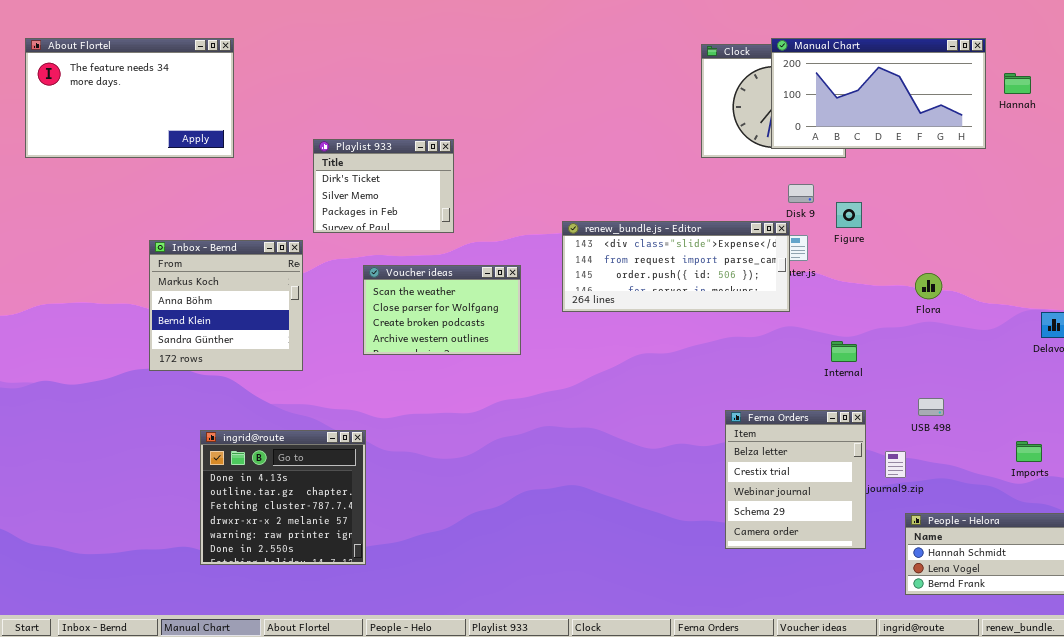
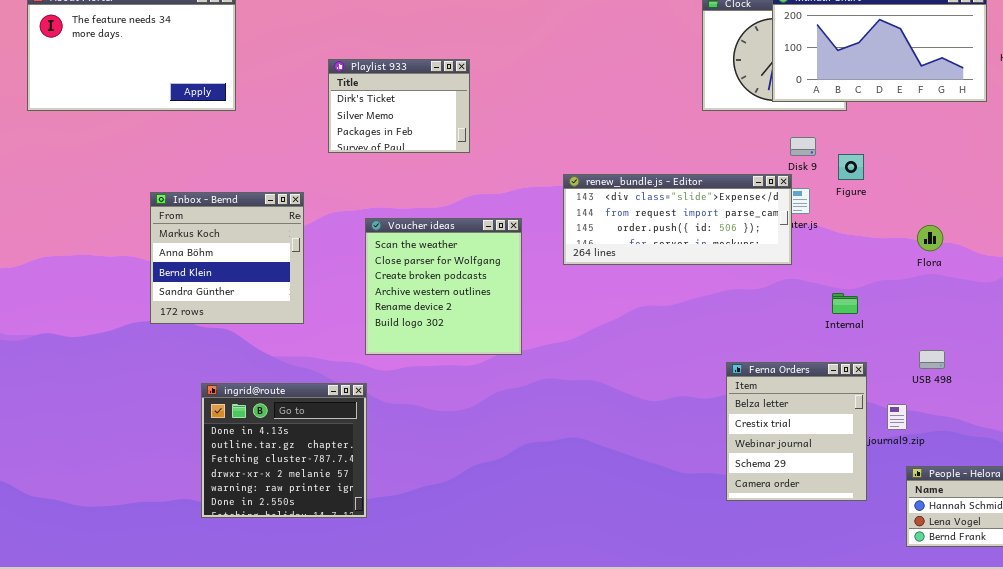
Playlist 933: [313,139,454,233] -> [328,59,470,153], moved
Voucher ideas: [363,265,521,355] -> [365,218,522,355], resized

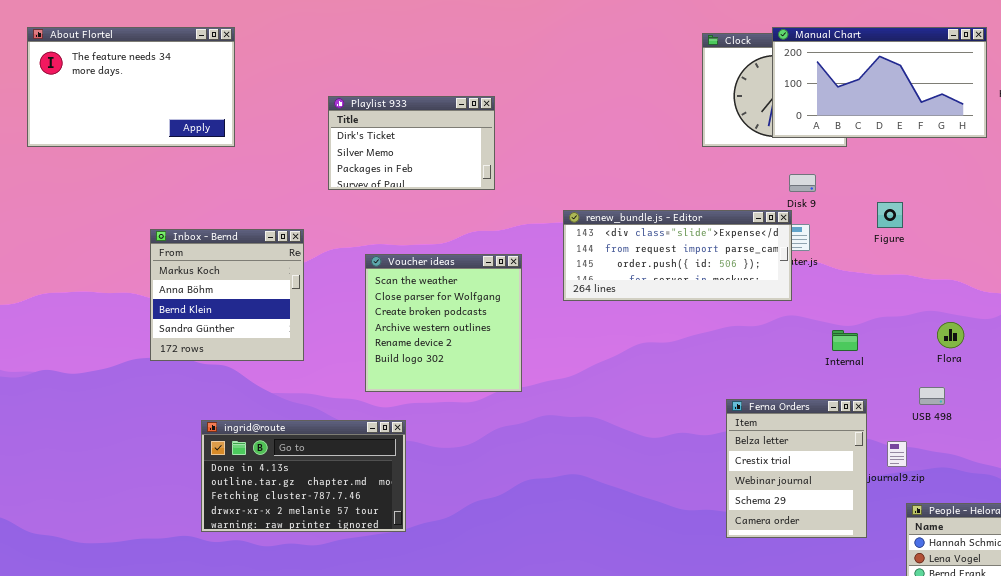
Playlist 933: [328,59,470,153] -> [328,96,495,190], resized
Figure: [838,154,864,180] -> [877,202,903,228], moved
Flora: [917,225,943,251] -> [937,322,964,348], moved
ingrid@route: [201,383,367,518] -> [201,420,406,532], resized

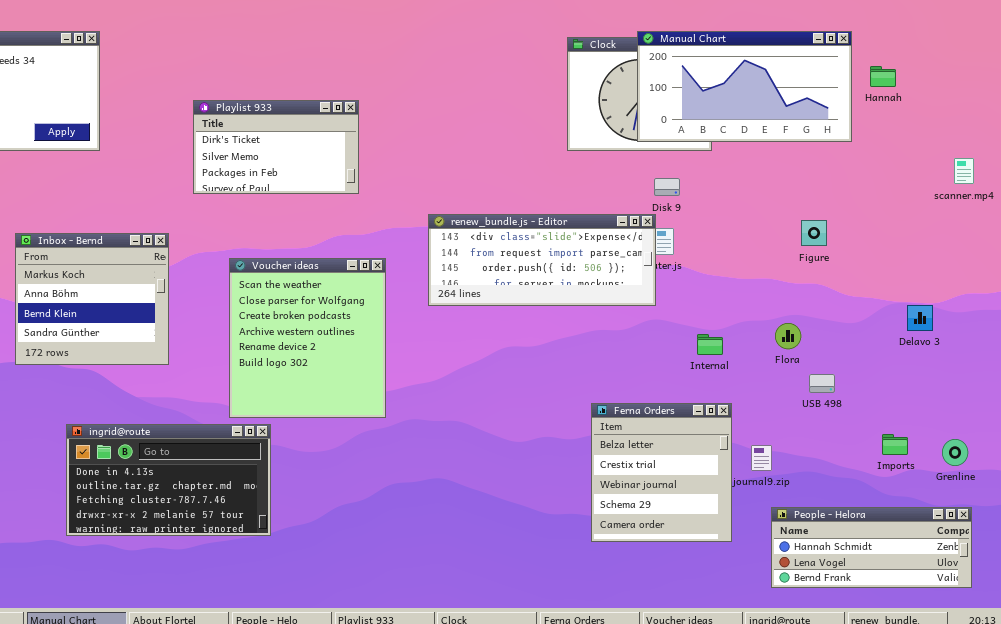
Figure: [877,202,903,228] -> [801,220,827,246], moved
Voucher ideas: [365,254,522,392] -> [229,258,386,418], resized
Flora: [937,322,964,348] -> [775,323,801,349], moved
USB 498: [919,387,945,405] -> [809,374,835,393], moved

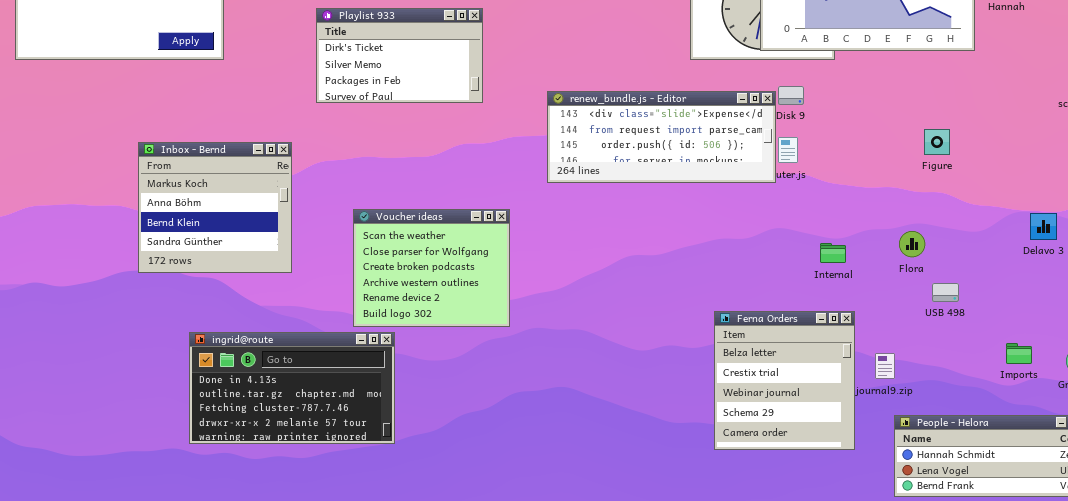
renew_bundle.js - Editor: [428,214,656,306] -> [547,91,776,183], moved
Voucher ideas: [229,258,386,418] -> [353,209,510,327], resized

